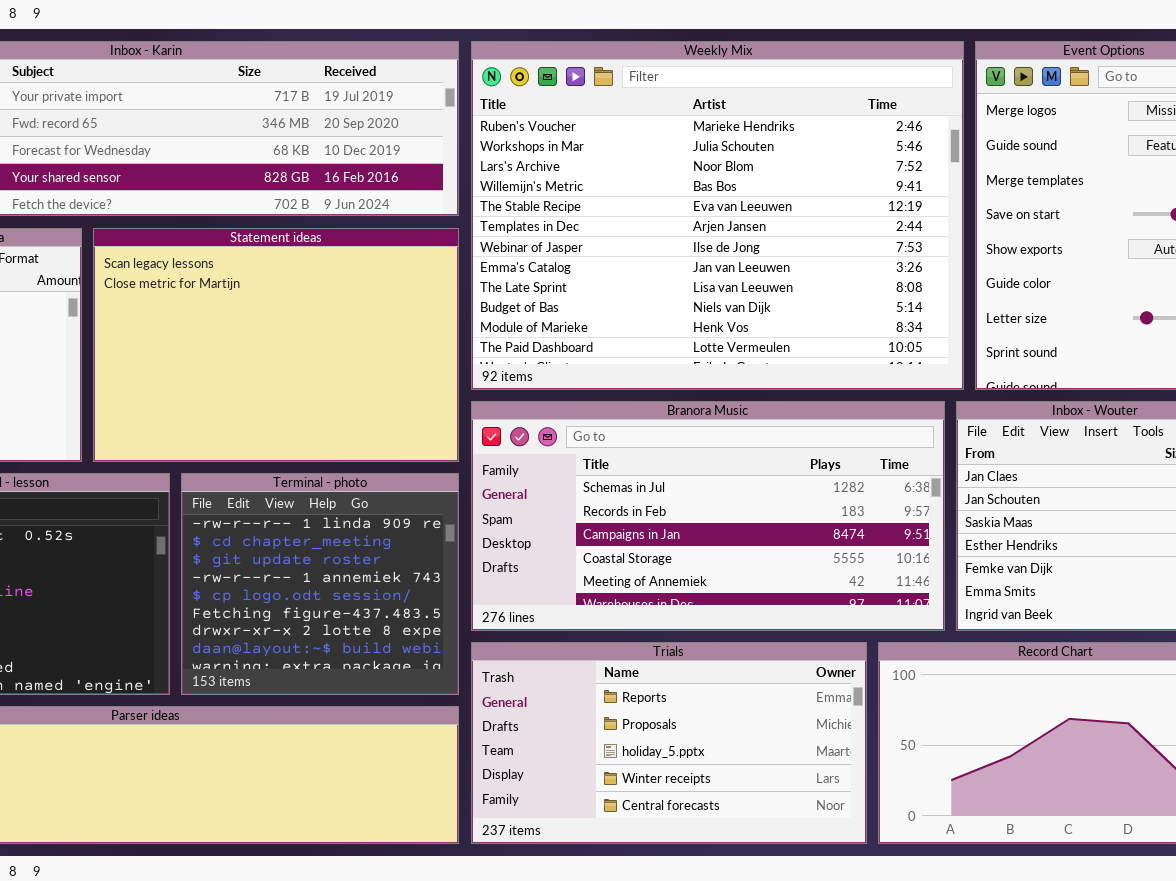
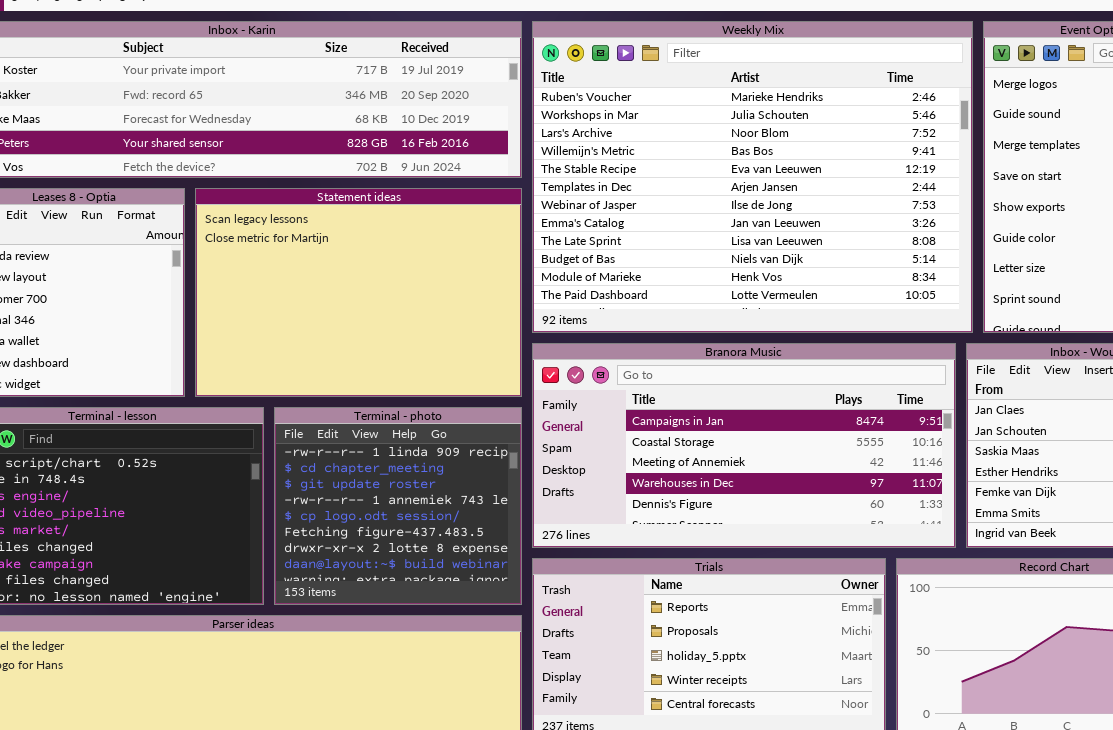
Branora Music: [471,401,945,631] -> [532,343,956,548], scrolled down 2 rows

